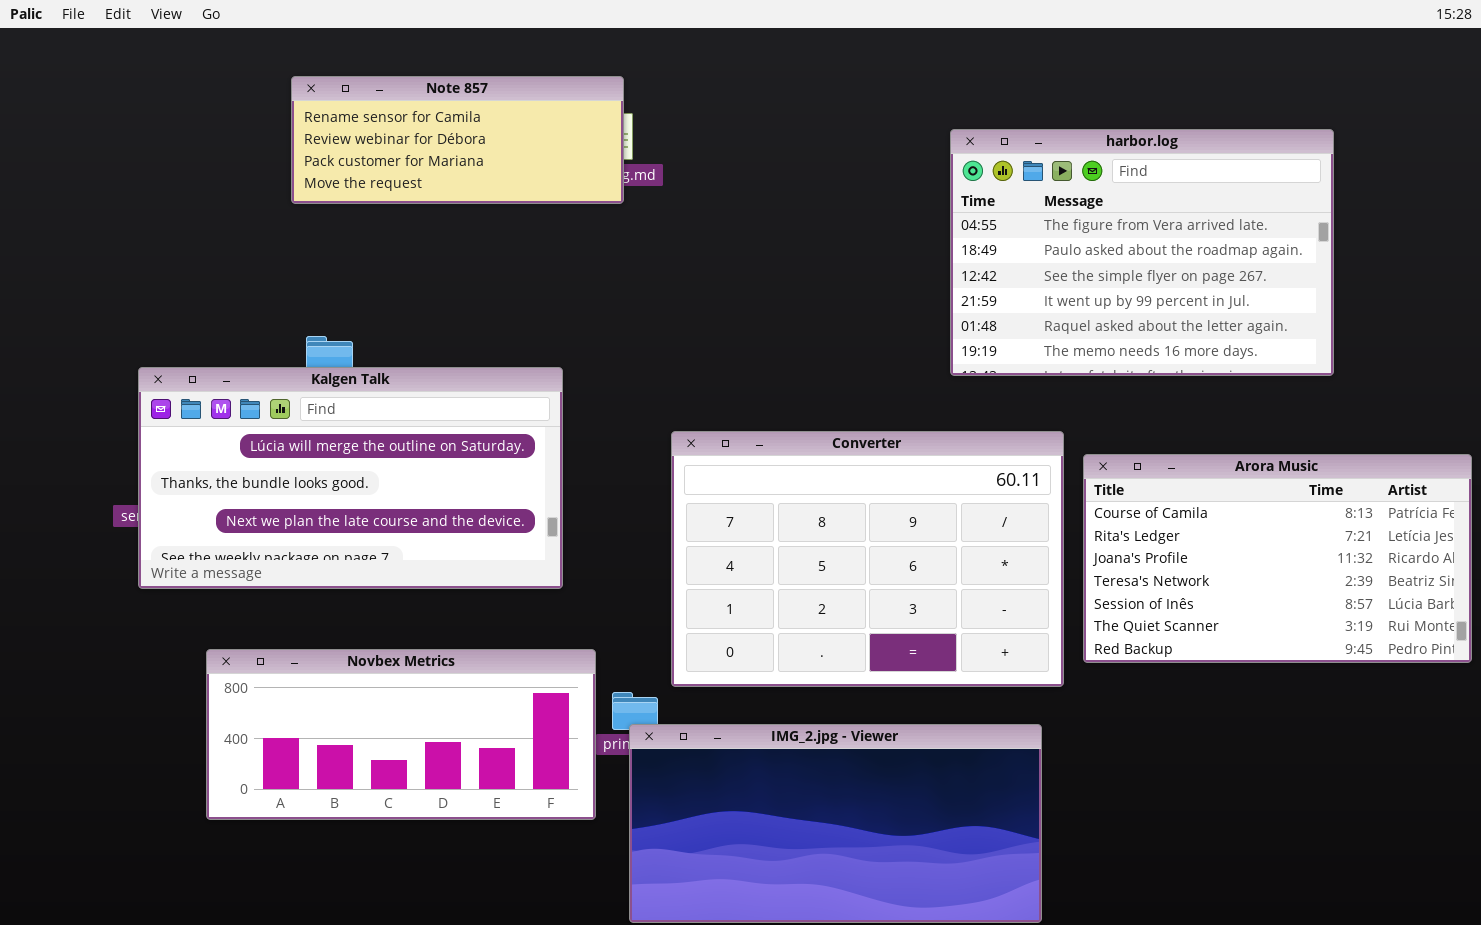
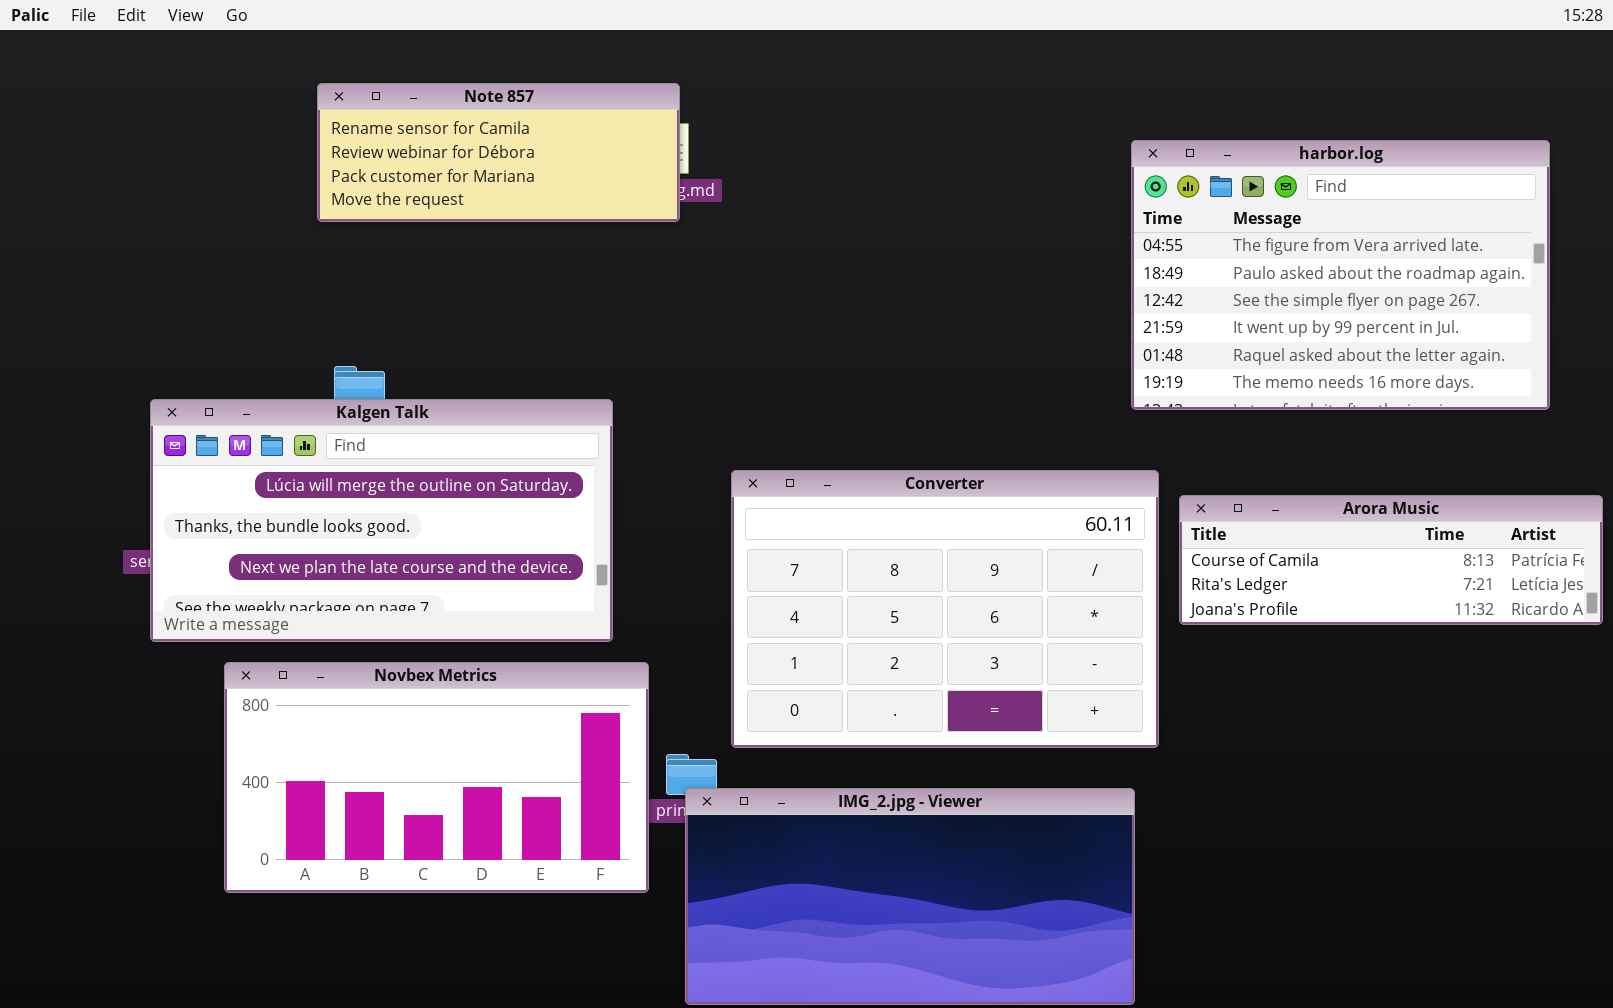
harbor.log: [950,129,1334,376] -> [1131,140,1550,410], moved
Arora Music: [1083,454,1472,663] -> [1179,495,1603,625], resized
Novbex Metrics: [206,649,596,820] -> [224,662,649,893], resized

